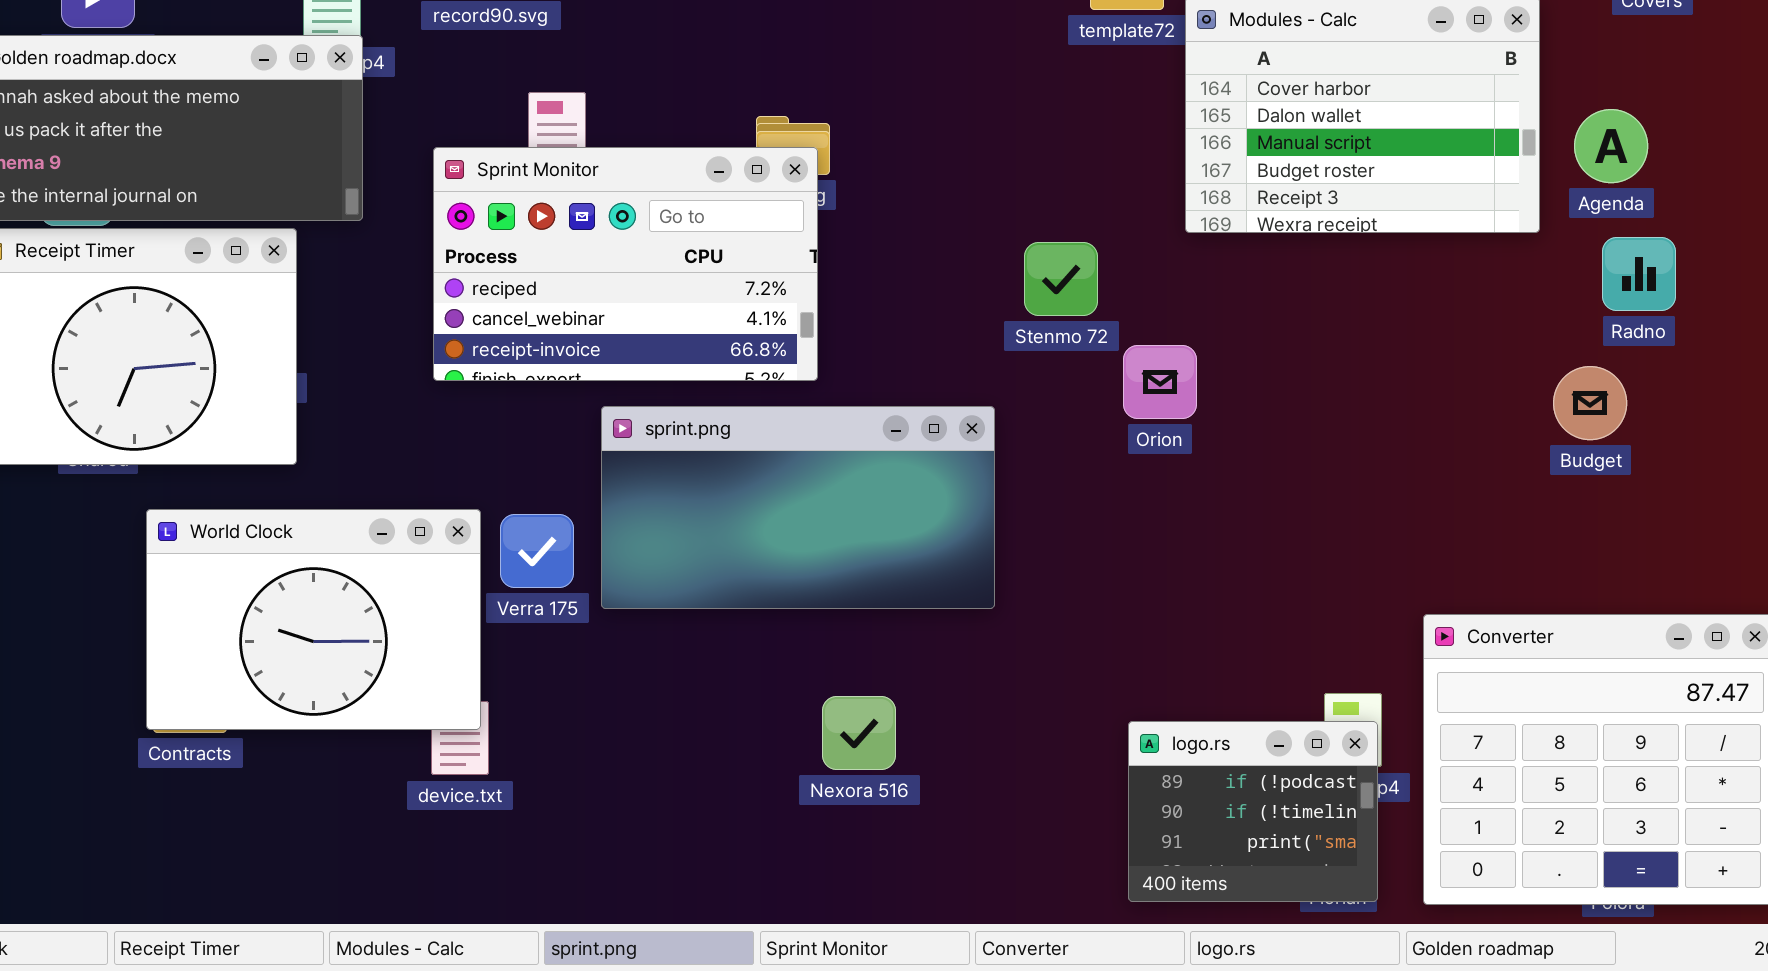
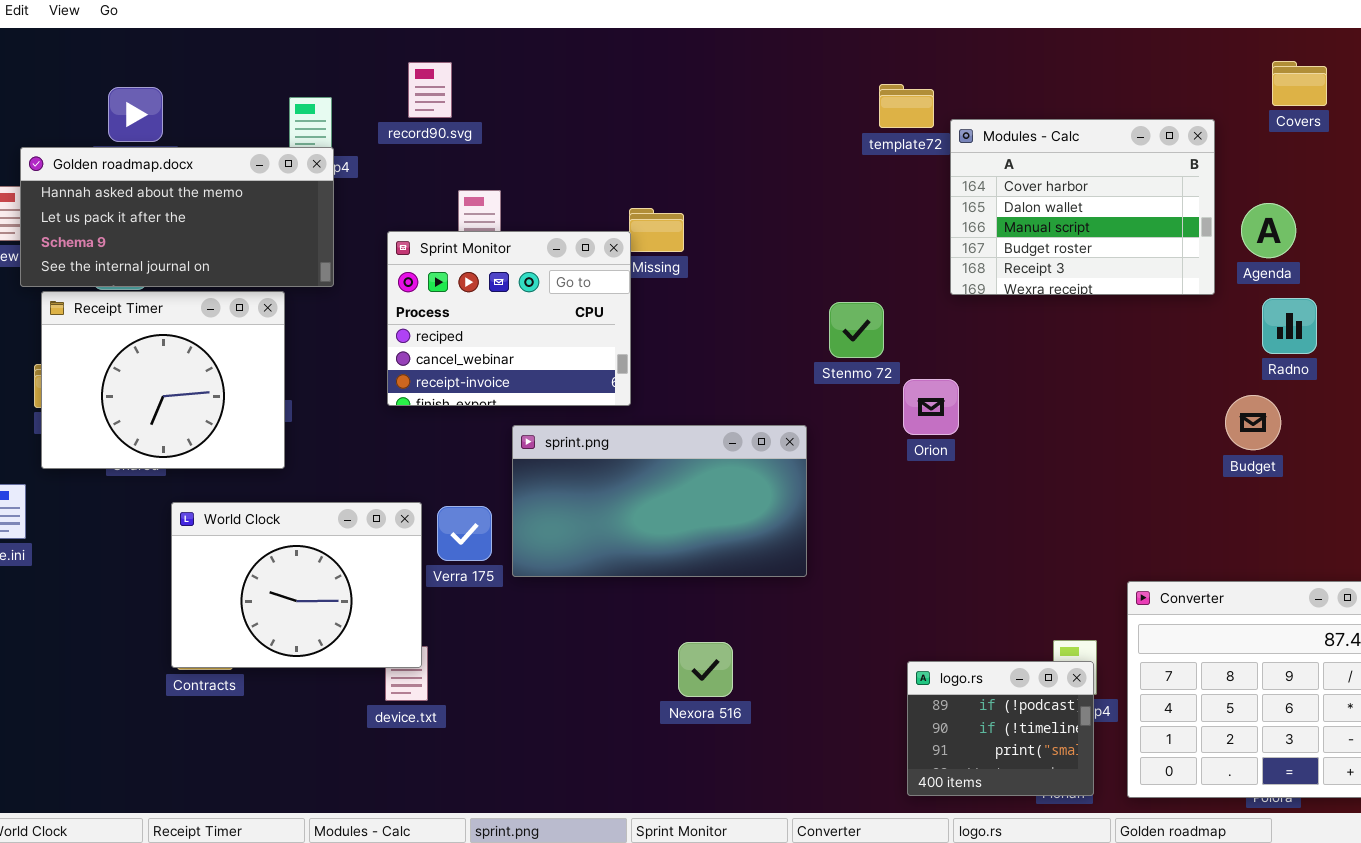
Sprint Monitor: [433,147,818,381] -> [387,231,631,406], resized

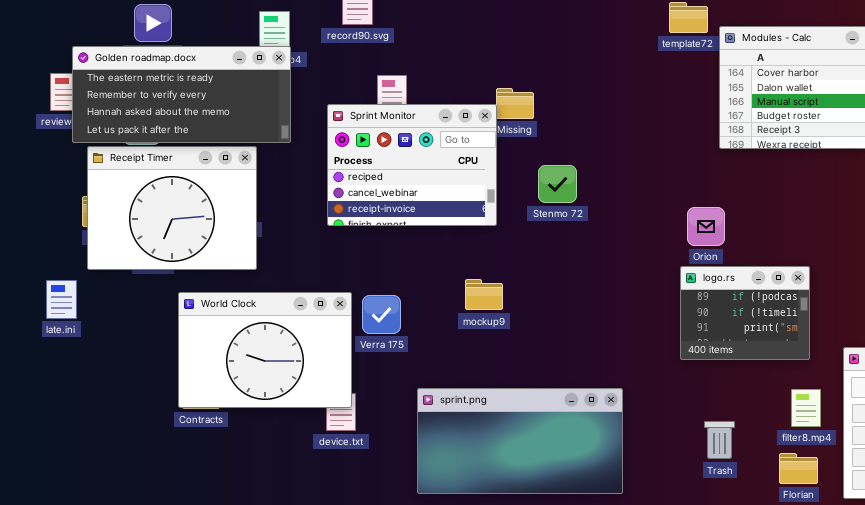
Golden roadmap.docx: [20,147,334,287] -> [72,46,291,143], scrolled up 2 rows
Stenmo 72: [829,302,884,358] -> [538,165,577,203], moved
sprint.png: [512,425,807,577] -> [417,388,623,494], moved
logo.rs: [907,661,1094,796] -> [680,266,810,360], moved

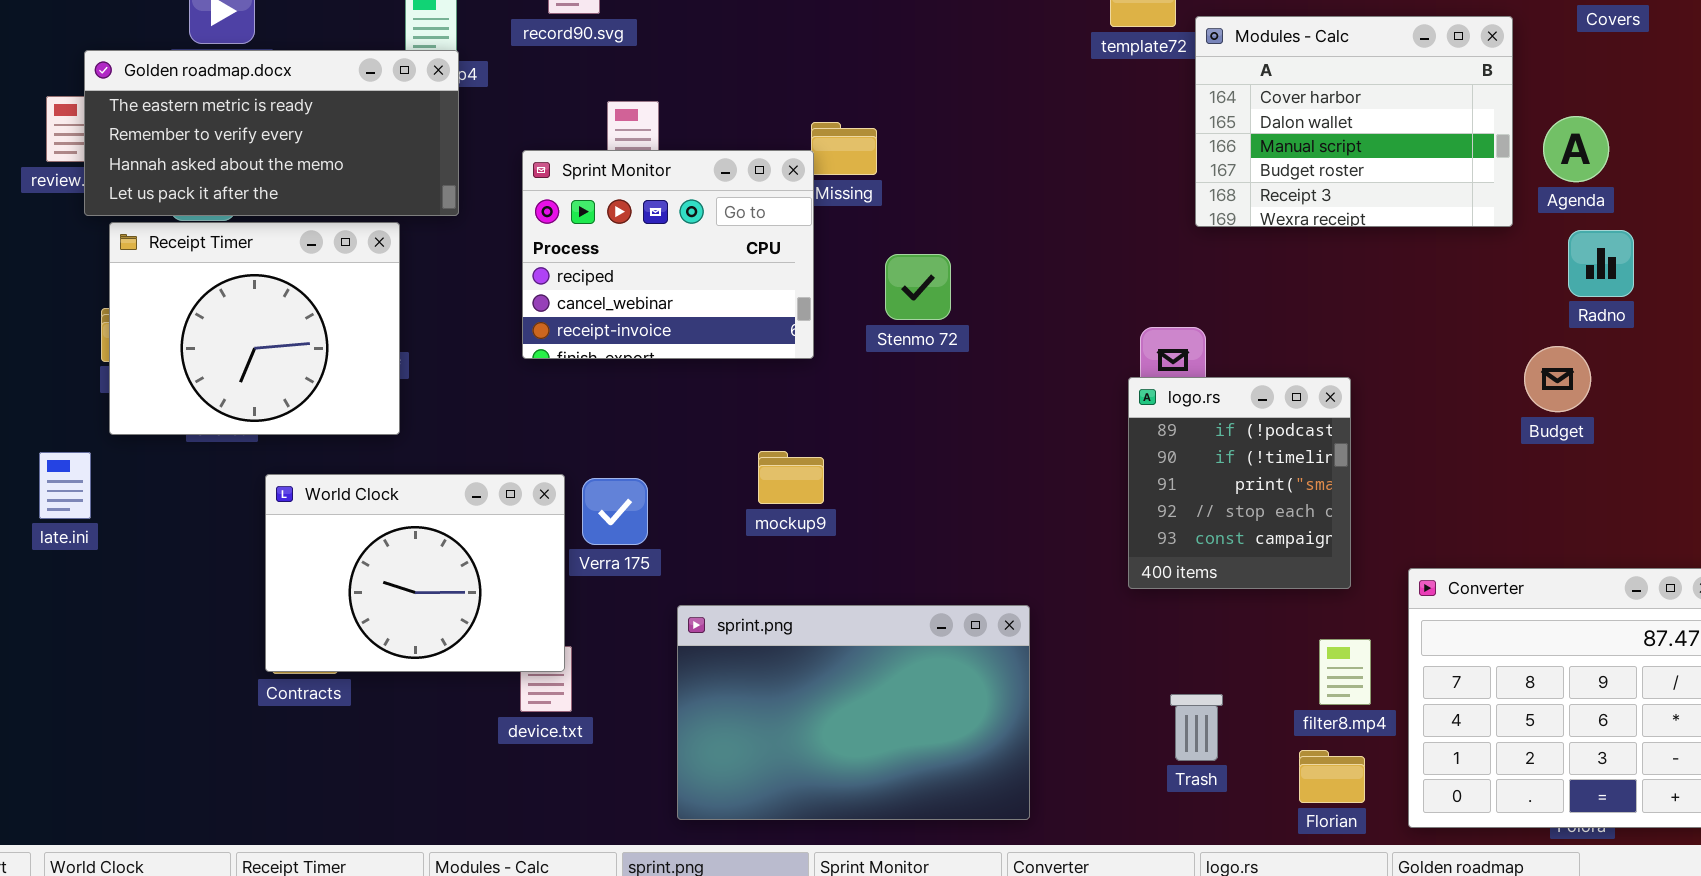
logo.rs: [680,266,810,360] -> [1128,377,1351,589], resized
sprint.png: [417,388,623,494] -> [677,605,1030,820], resized

